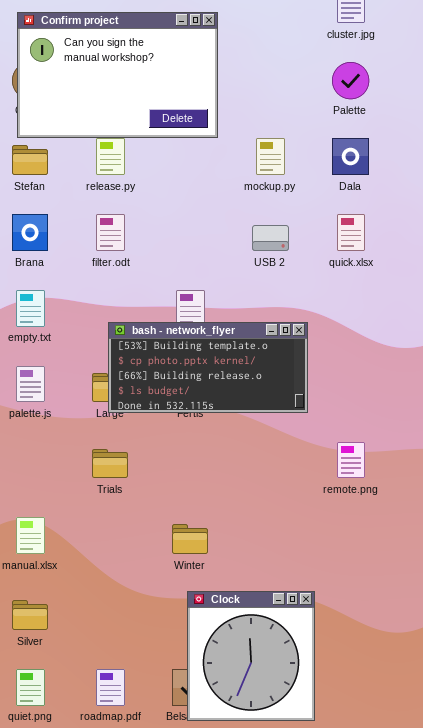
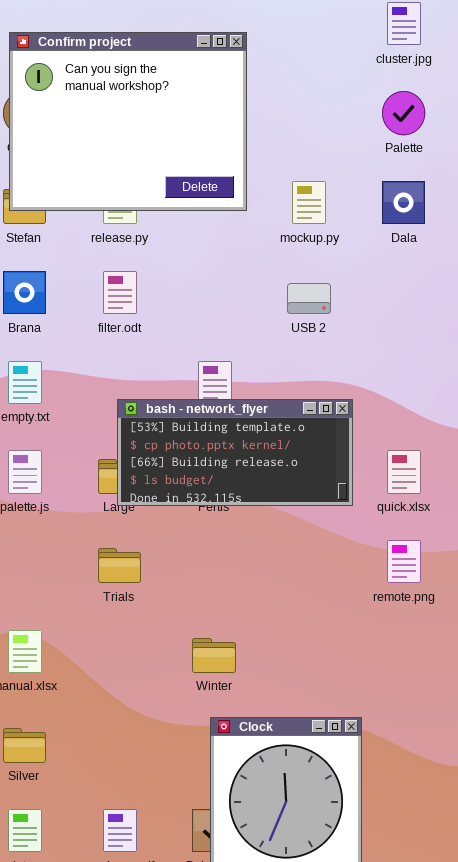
Confirm project: [17,12,218,138] -> [9,32,247,211], resized
quick.xlsx: [337,214,365,251] -> [387,450,421,494], moved

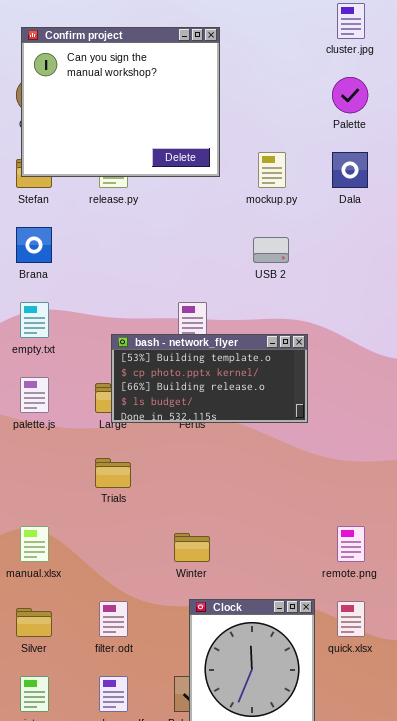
filter.odt: [103,271,137,314] -> [99,601,128,637], moved
quick.xlsx: [387,450,421,494] -> [337,601,365,637], moved
remote.png: [387,540,421,583] -> [337,526,365,562], moved

